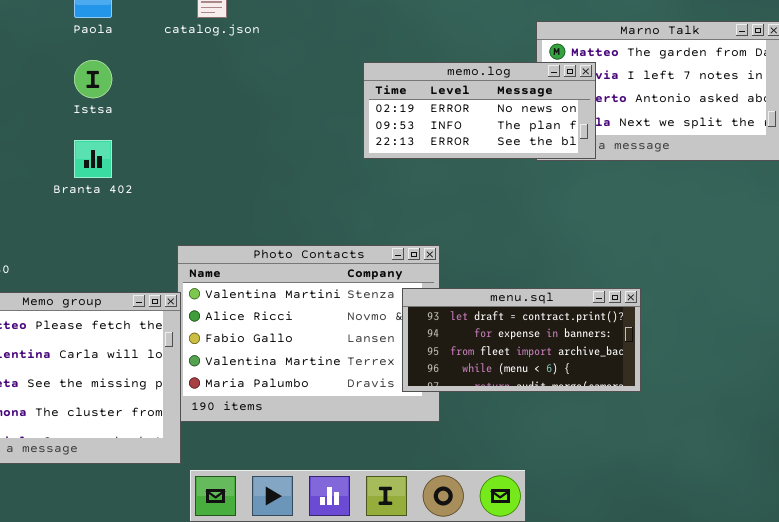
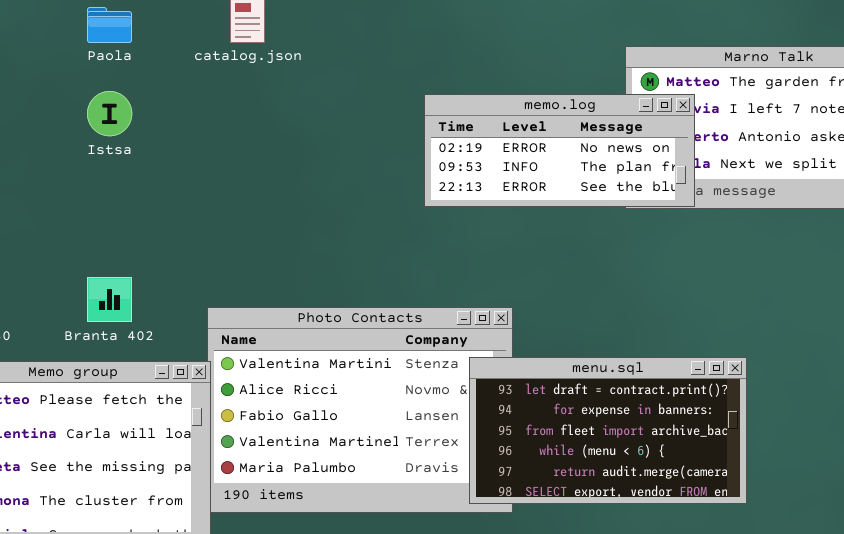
Branta 402: [74,140,112,178] -> [87,277,132,322], moved
menu.sql: [402,288,641,392] -> [469,357,747,504], resized

